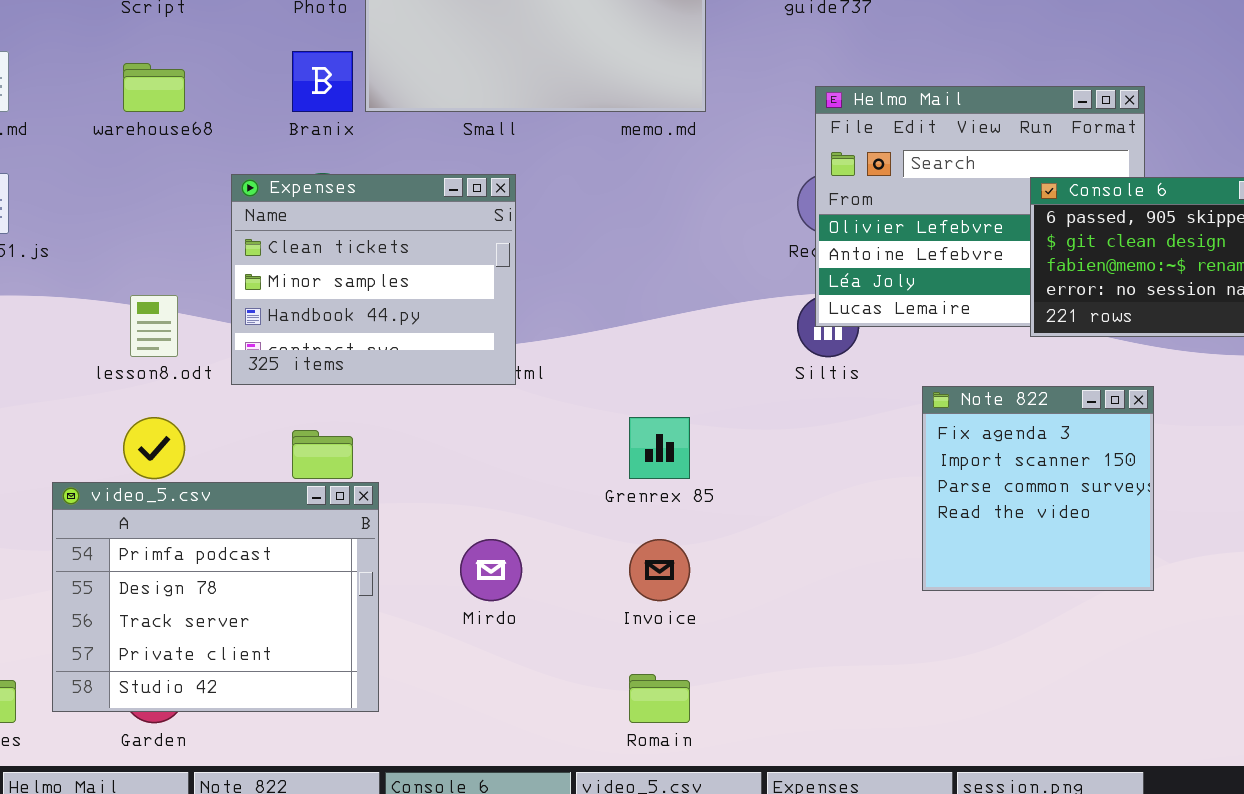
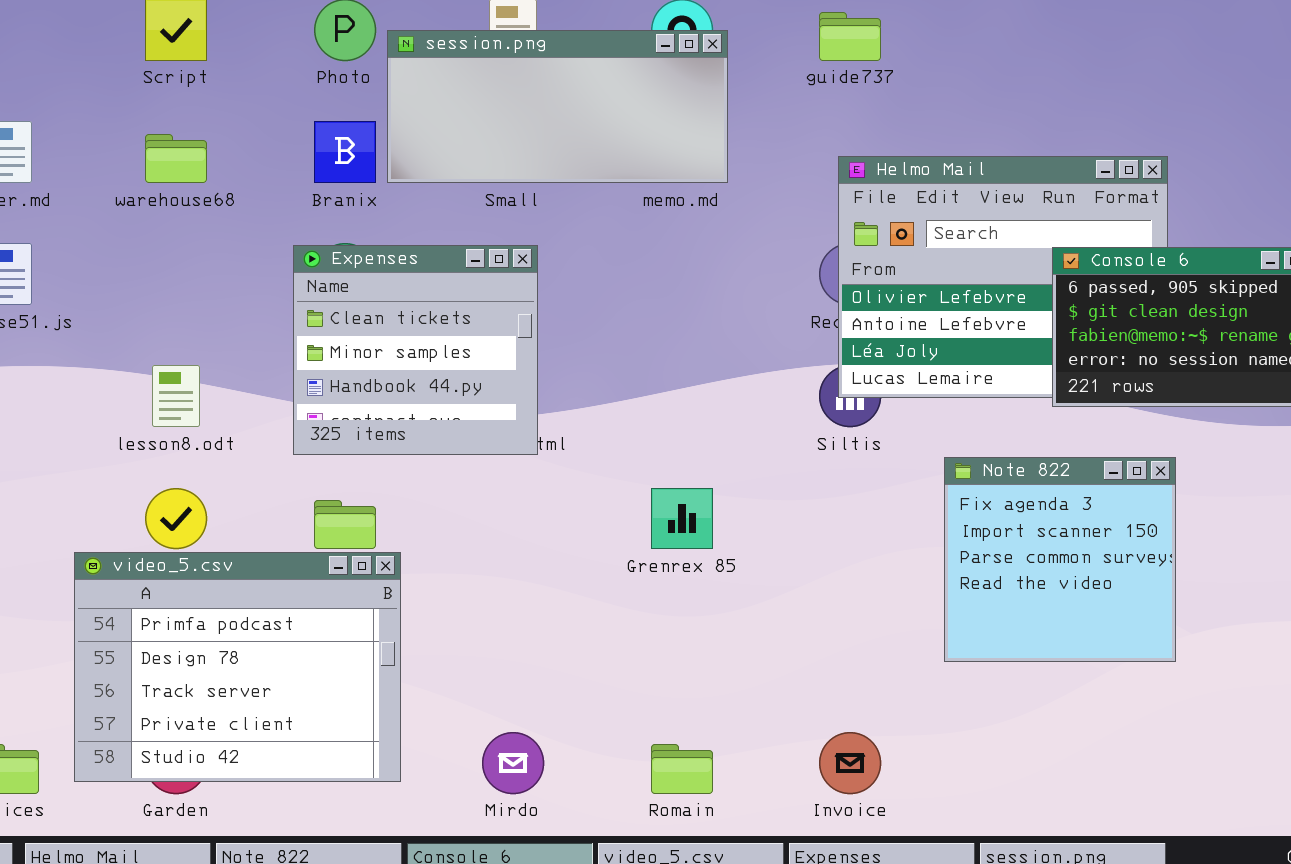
Expenses: [231,174,516,385] -> [293,245,538,455], resized
Mirdo: [460,539,522,601] -> [482,732,544,794], moved
Invoice: [629,539,690,601] -> [819,732,881,794], moved

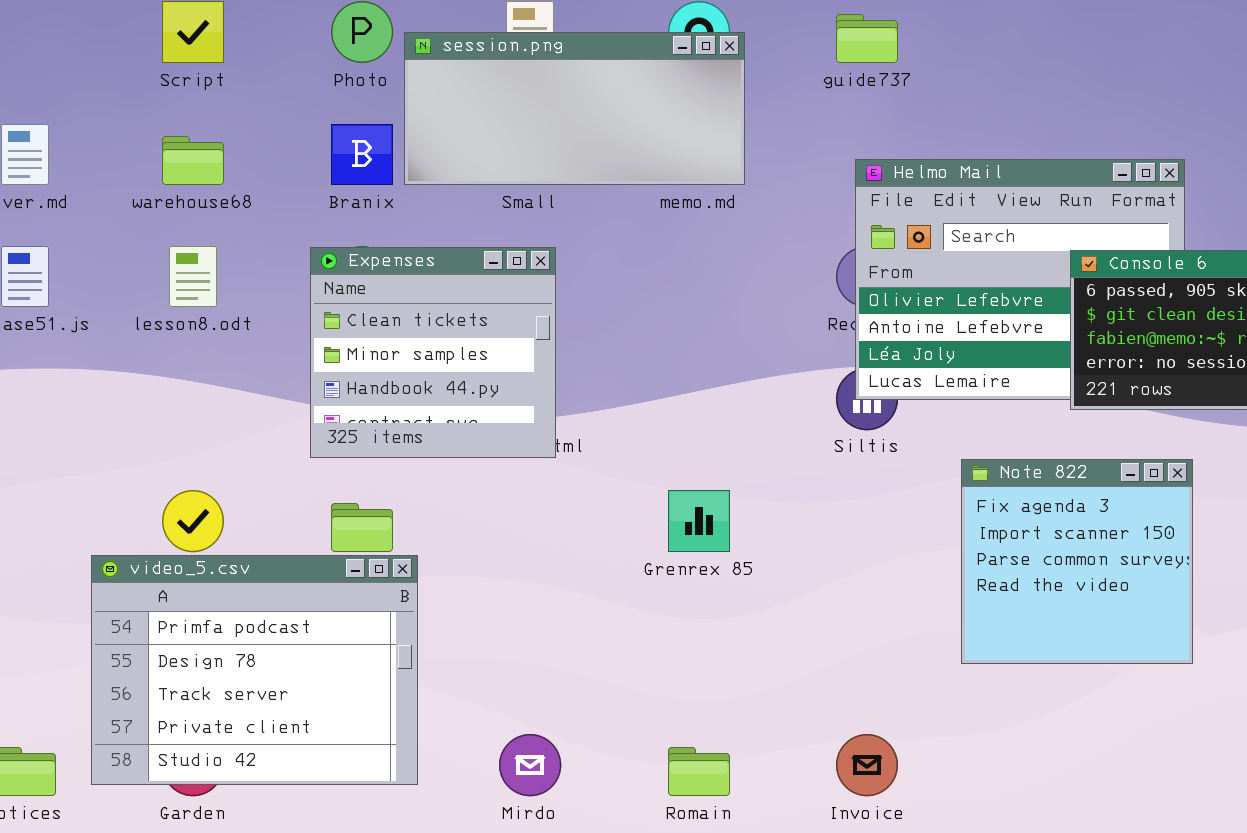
lesson8.odt: [152,365,200,427] -> [169,246,217,307], moved

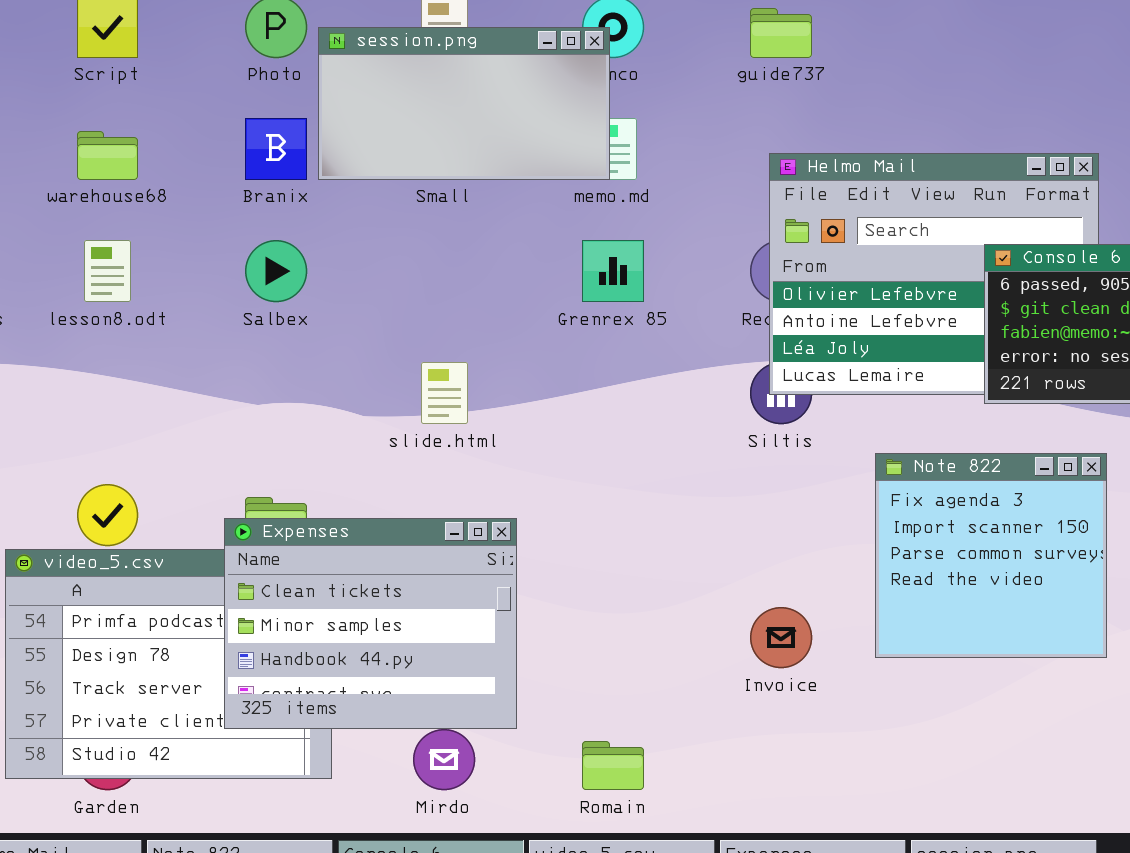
session.png: [404,32,745,185] -> [318,27,610,180], resized
Expenses: [310,247,556,458] -> [224,518,517,729], moved, resized
Grenrex 85: [668,490,730,552] -> [582,240,644,302], moved
Invoice: [836,734,898,796] -> [750,607,812,668], moved

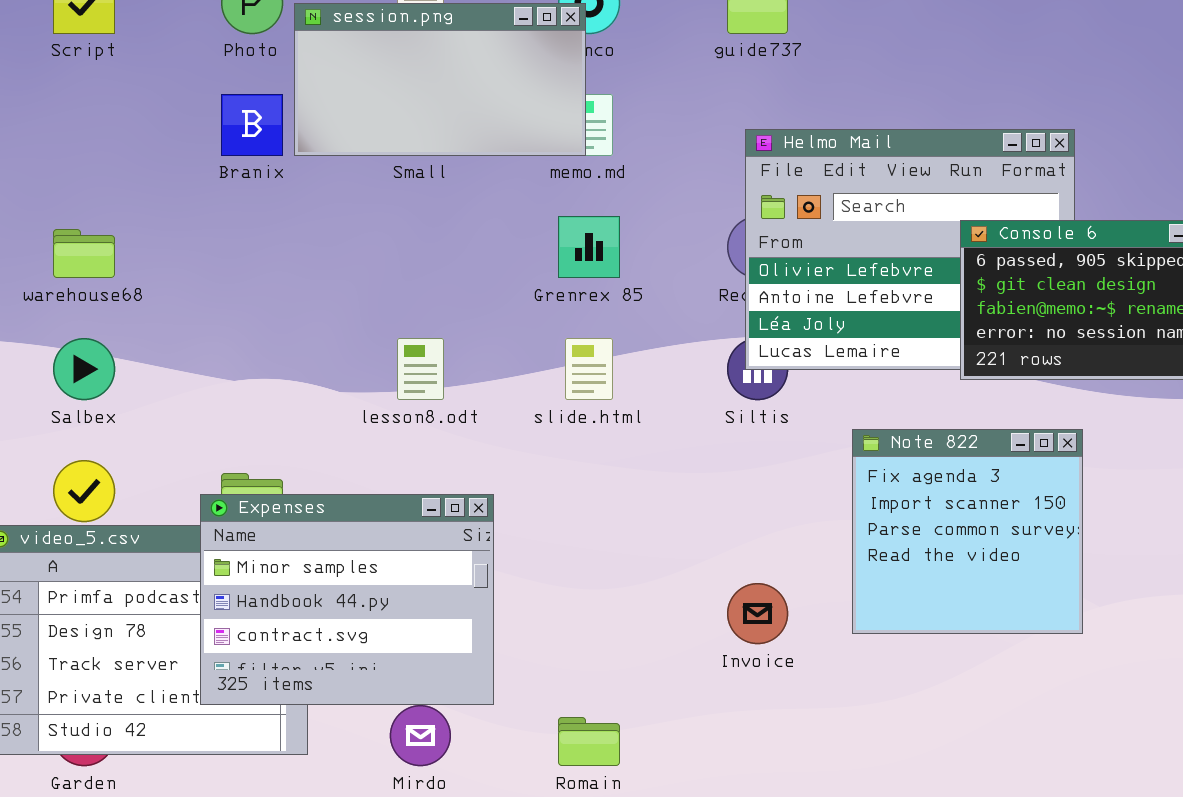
warehouse68: [77,131,138,180] -> [53,229,115,278], moved
lesson8.odt: [84,240,131,302] -> [397,338,444,400], moved
Salbex: [245,240,307,302] -> [53,338,115,400], moved
slide.html: [421,362,468,424] -> [565,338,613,400], moved
Expenses: [224,518,517,729] -> [200,494,494,705], scrolled down 1 row

